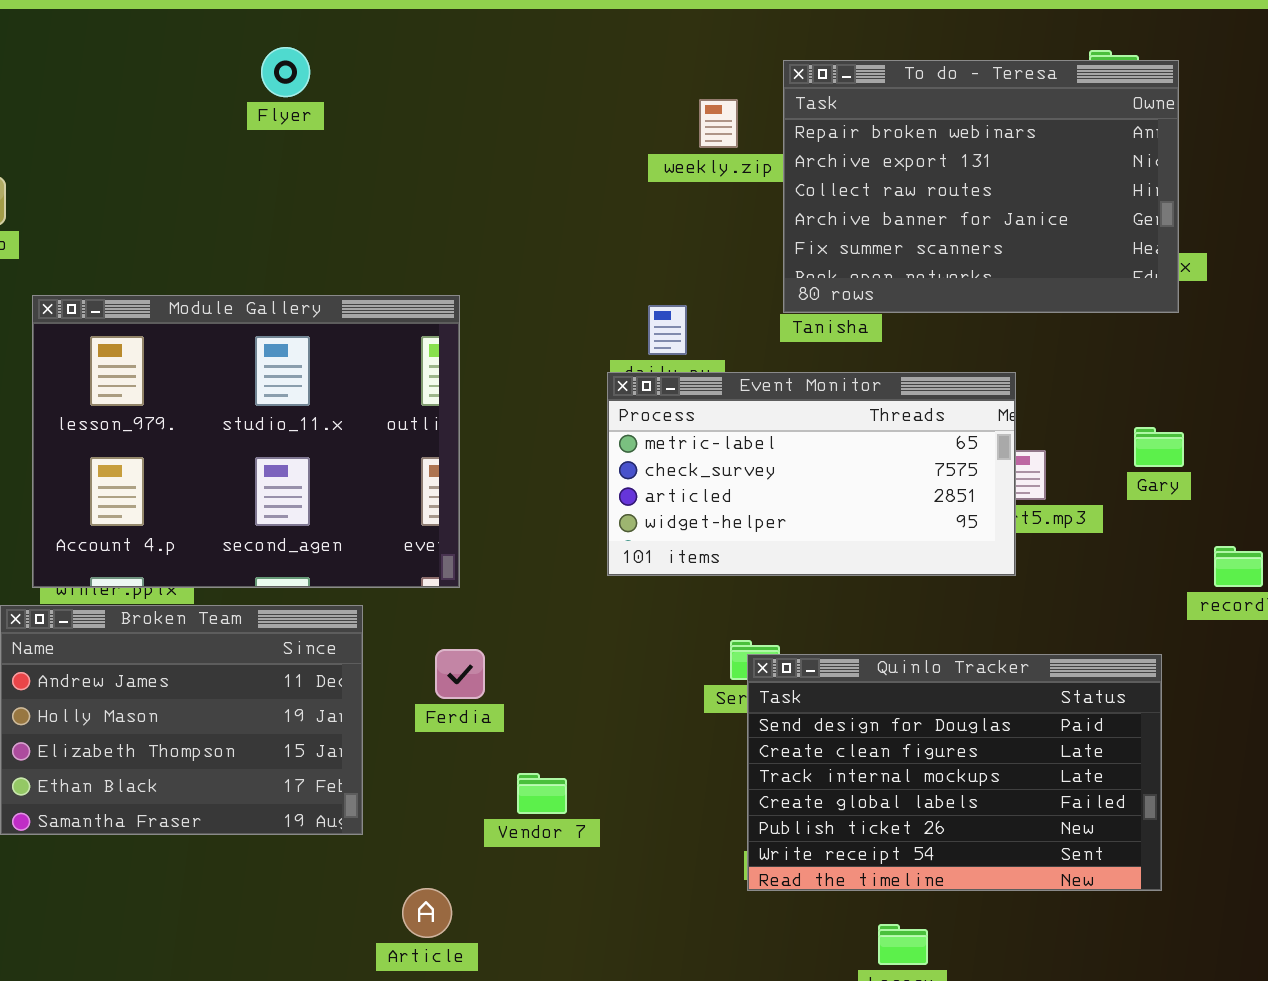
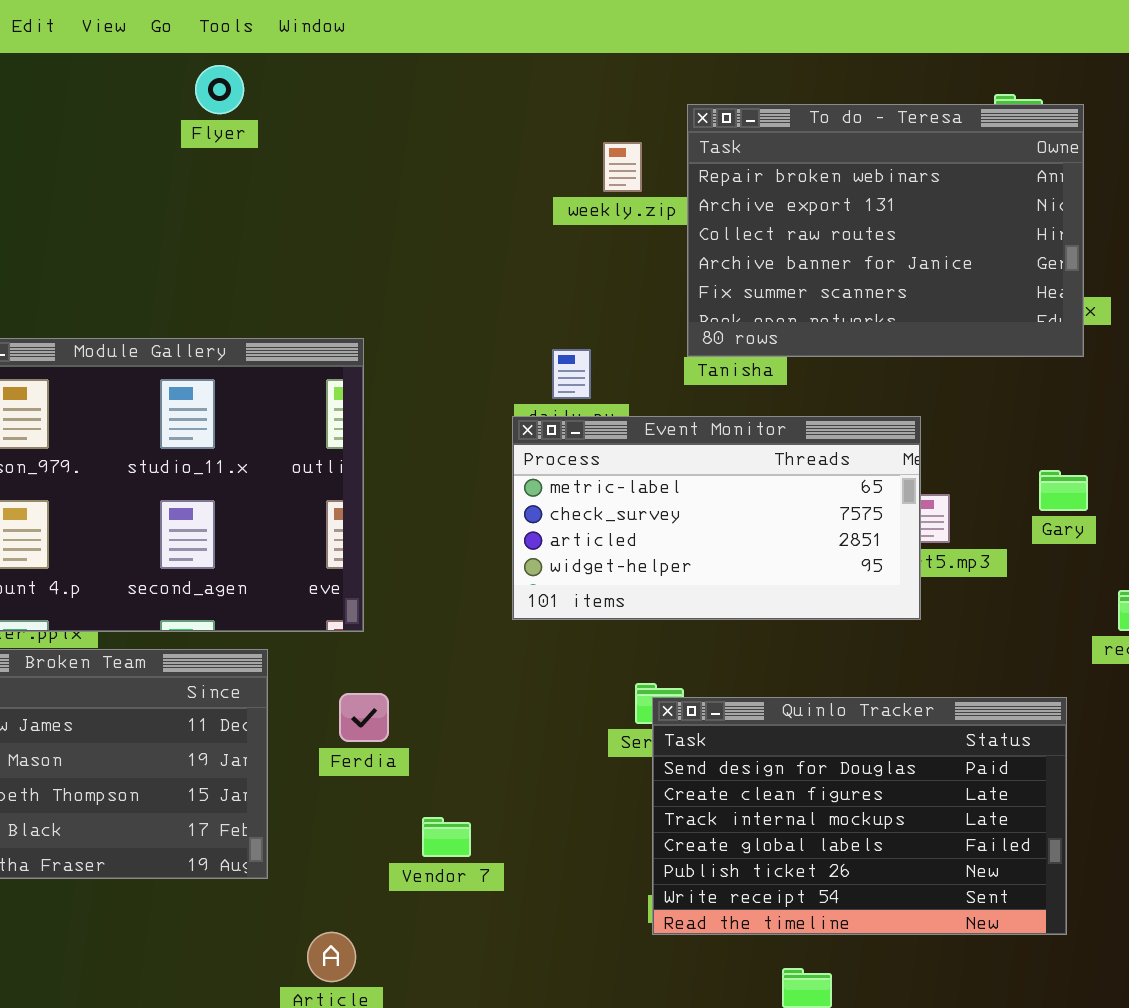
Flyer: [261,47,310,97] -> [195,65,244,114], moved

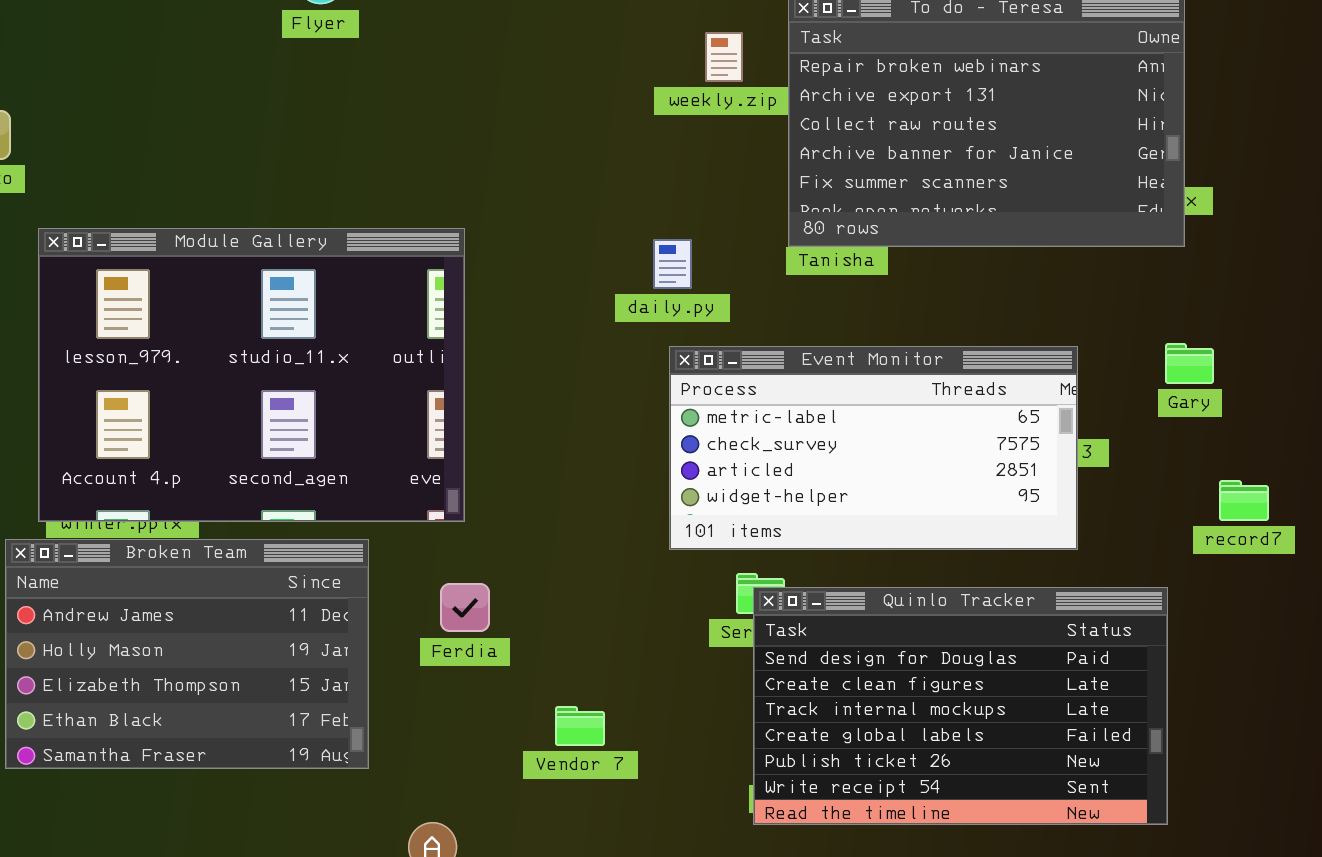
Event Monitor: [512,416,921,620] -> [669,346,1078,550], moved
Gary: [1039,470,1088,511] -> [1165,343,1214,384], moved
Vendor 7: [422,817,471,857] -> [555,706,605,746], moved

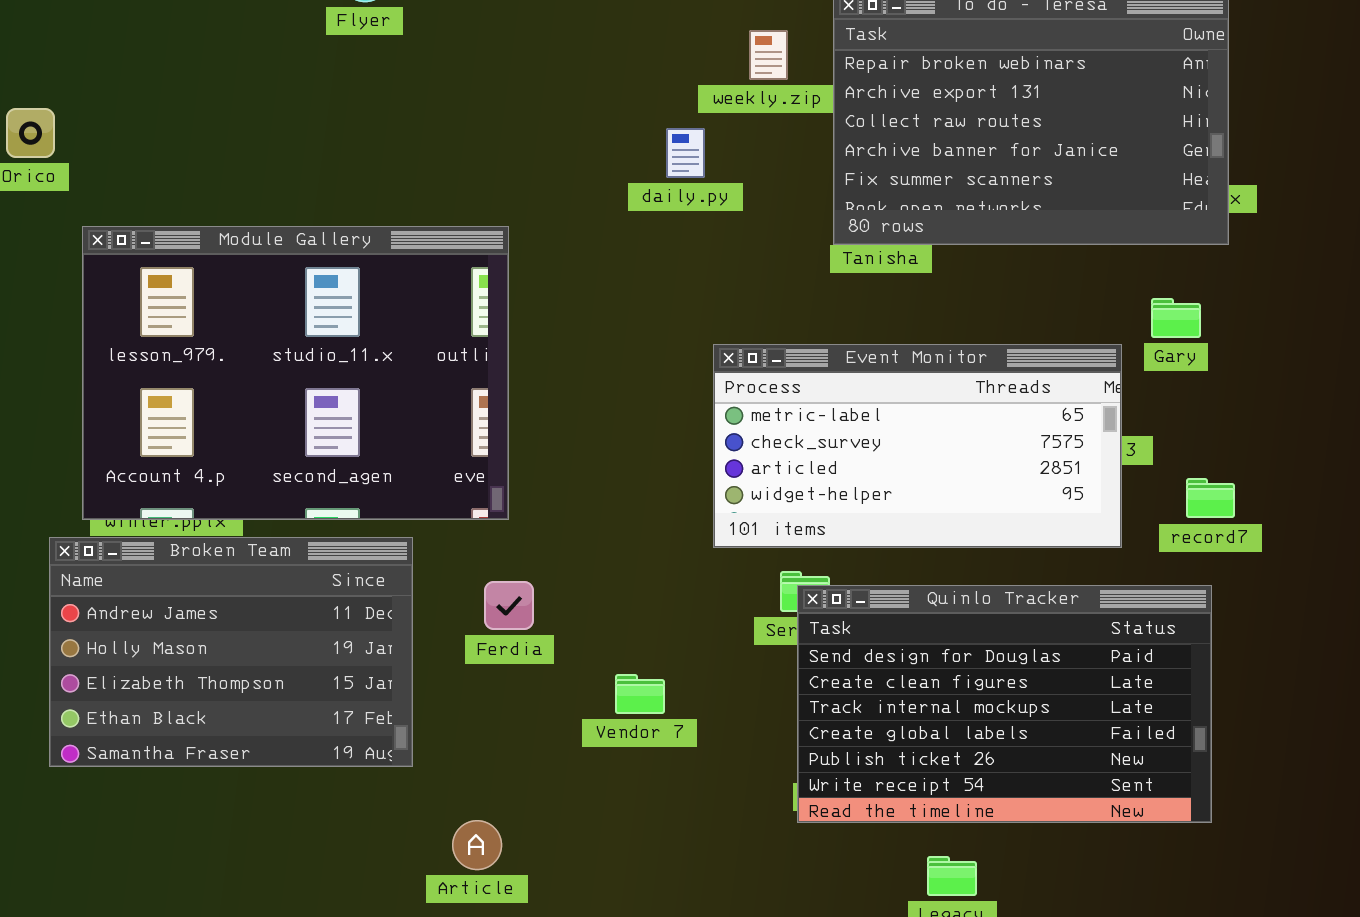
daily.py: [653,239,692,289] -> [666,128,705,178], moved
Gary: [1165,343,1214,384] -> [1151,298,1201,338], moved
record7: [1219,480,1269,521] -> [1186,478,1235,518], moved
Vendor 7: [555,706,605,746] -> [615,674,665,714], moved

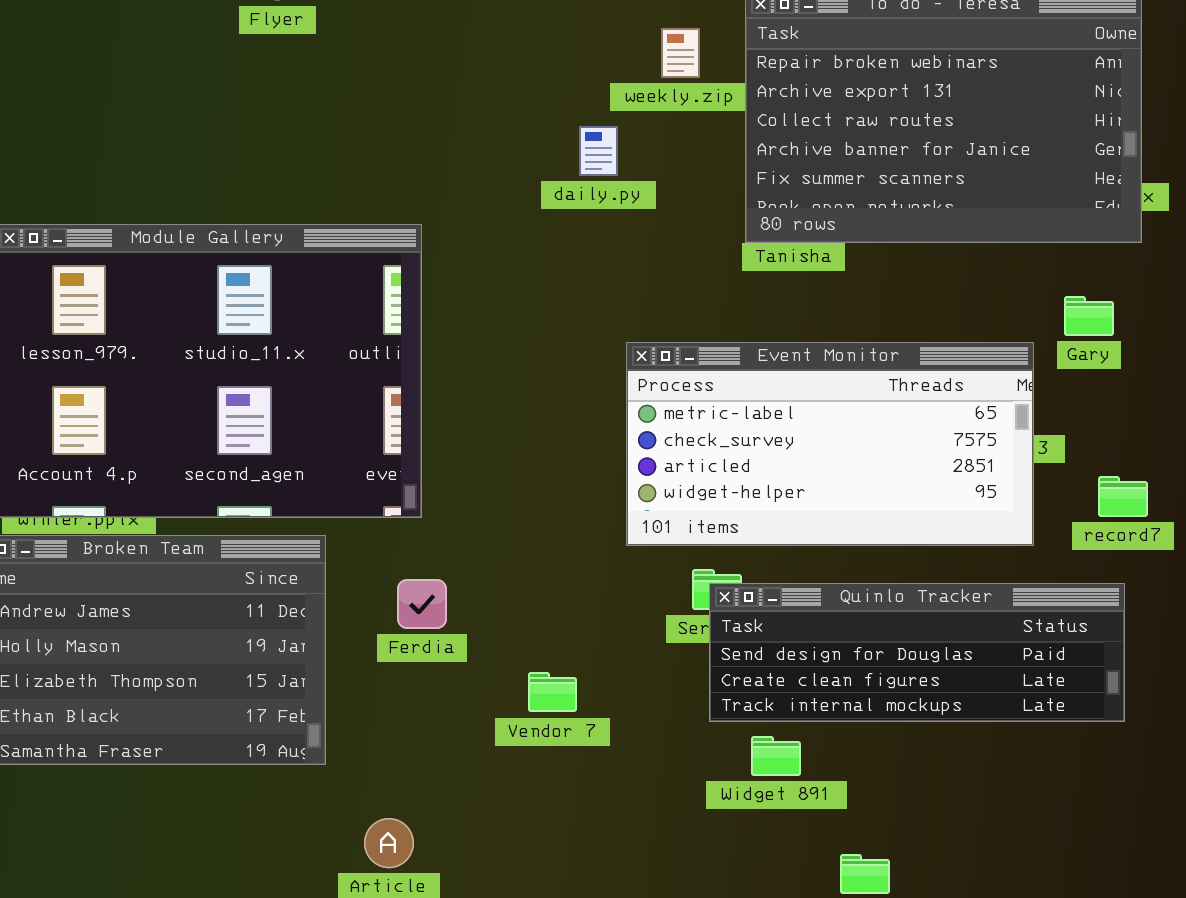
Quinlo Tracker: [797,585,1212,823] -> [709,583,1125,722], resized

